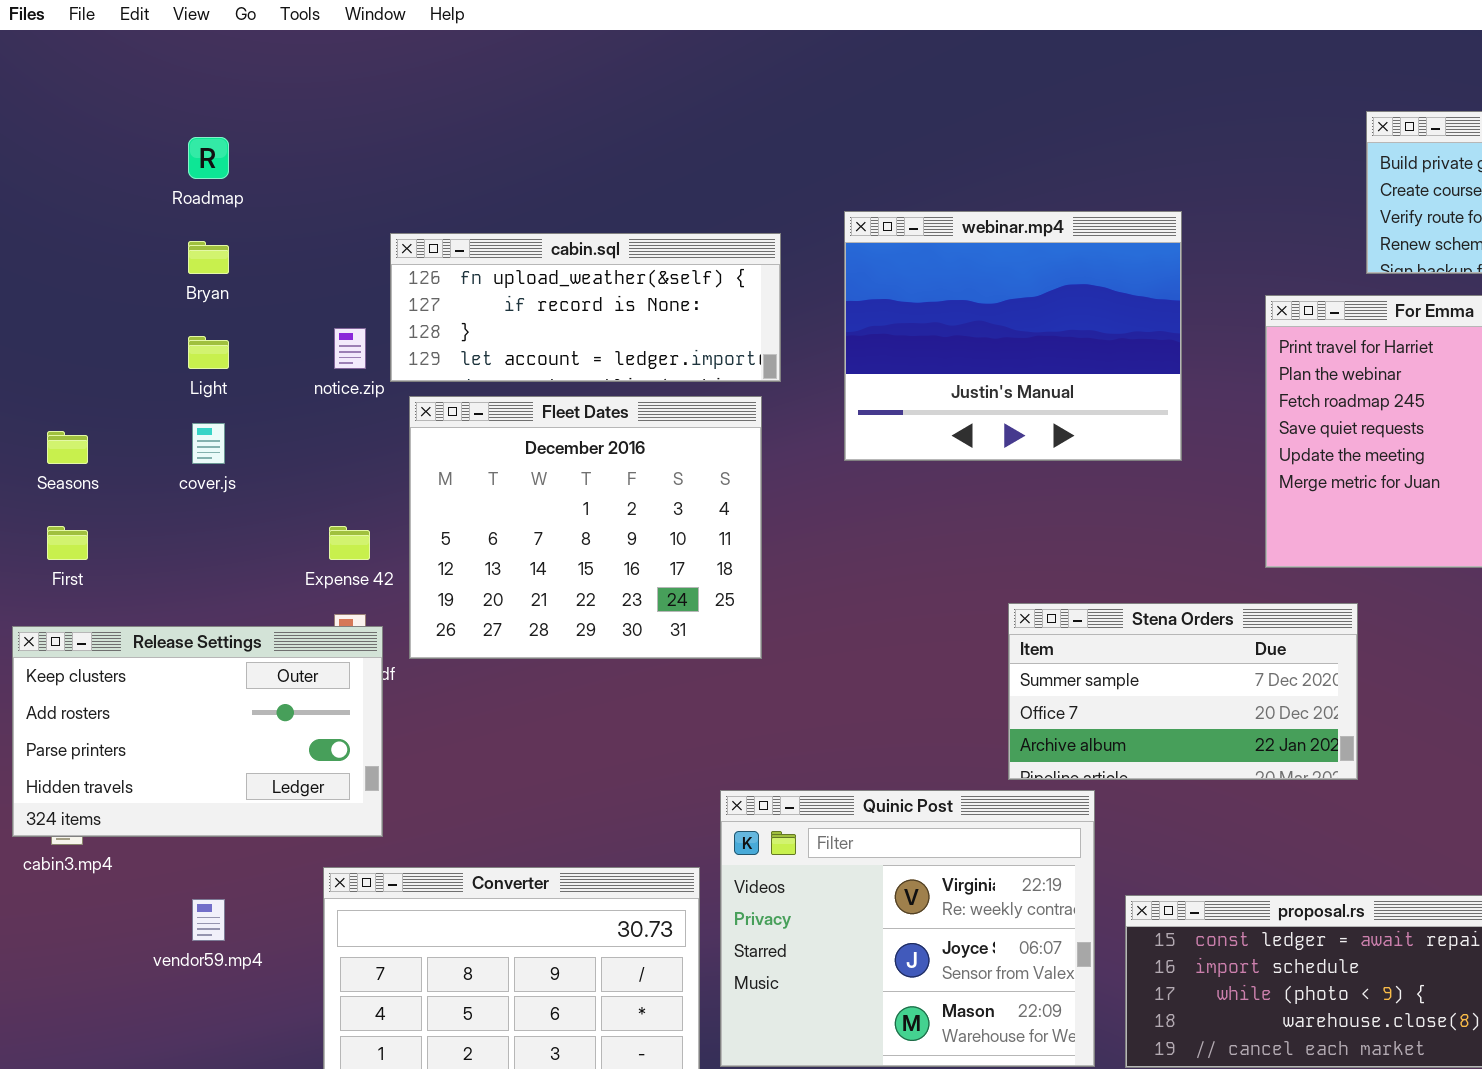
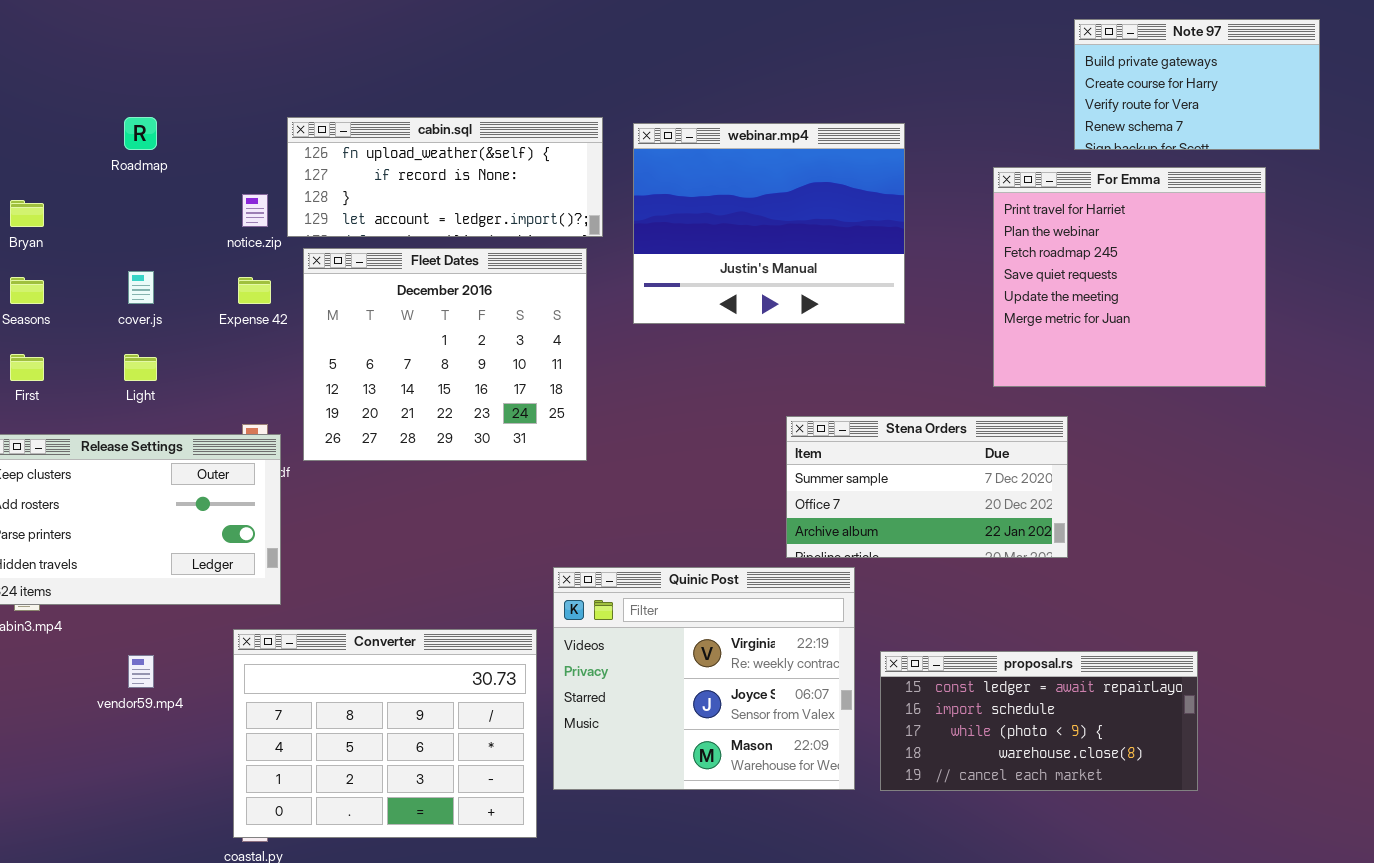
Roadmap: [188,137,229,179] -> [124,117,157,150], moved
webinar.mp4: [844,211,1182,461] -> [633,123,905,324], moved
Bryan: [188,241,229,274] -> [10,200,44,227], moved
Light: [188,336,229,369] -> [124,354,157,381], moved
Expense 42: [329,526,370,560] -> [238,277,271,304], moved

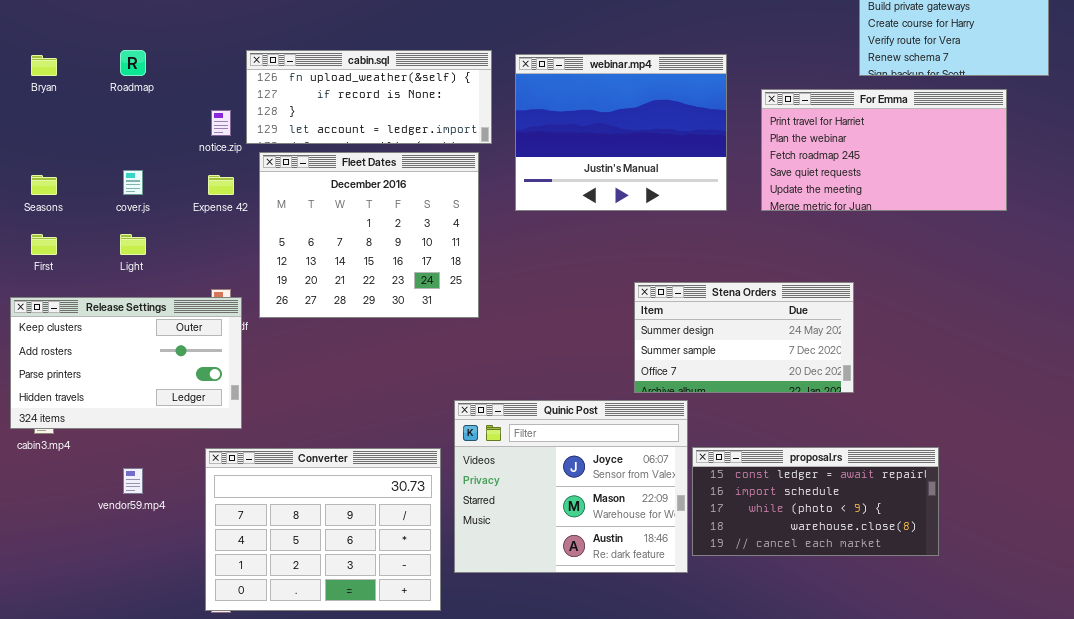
For Emma: [993,167,1266,387] -> [761,89,1007,211], resized
Bryan: [10,200,44,227] -> [31,55,57,76], moved
Stena Orders: [786,416,1068,558] -> [634,282,854,393], scrolled up 1 row
Quinic Post: [553,567,855,790] -> [454,400,688,573], scrolled down 1 row
proposal.rs: [880,651,1198,791] -> [692,447,939,556], moved

